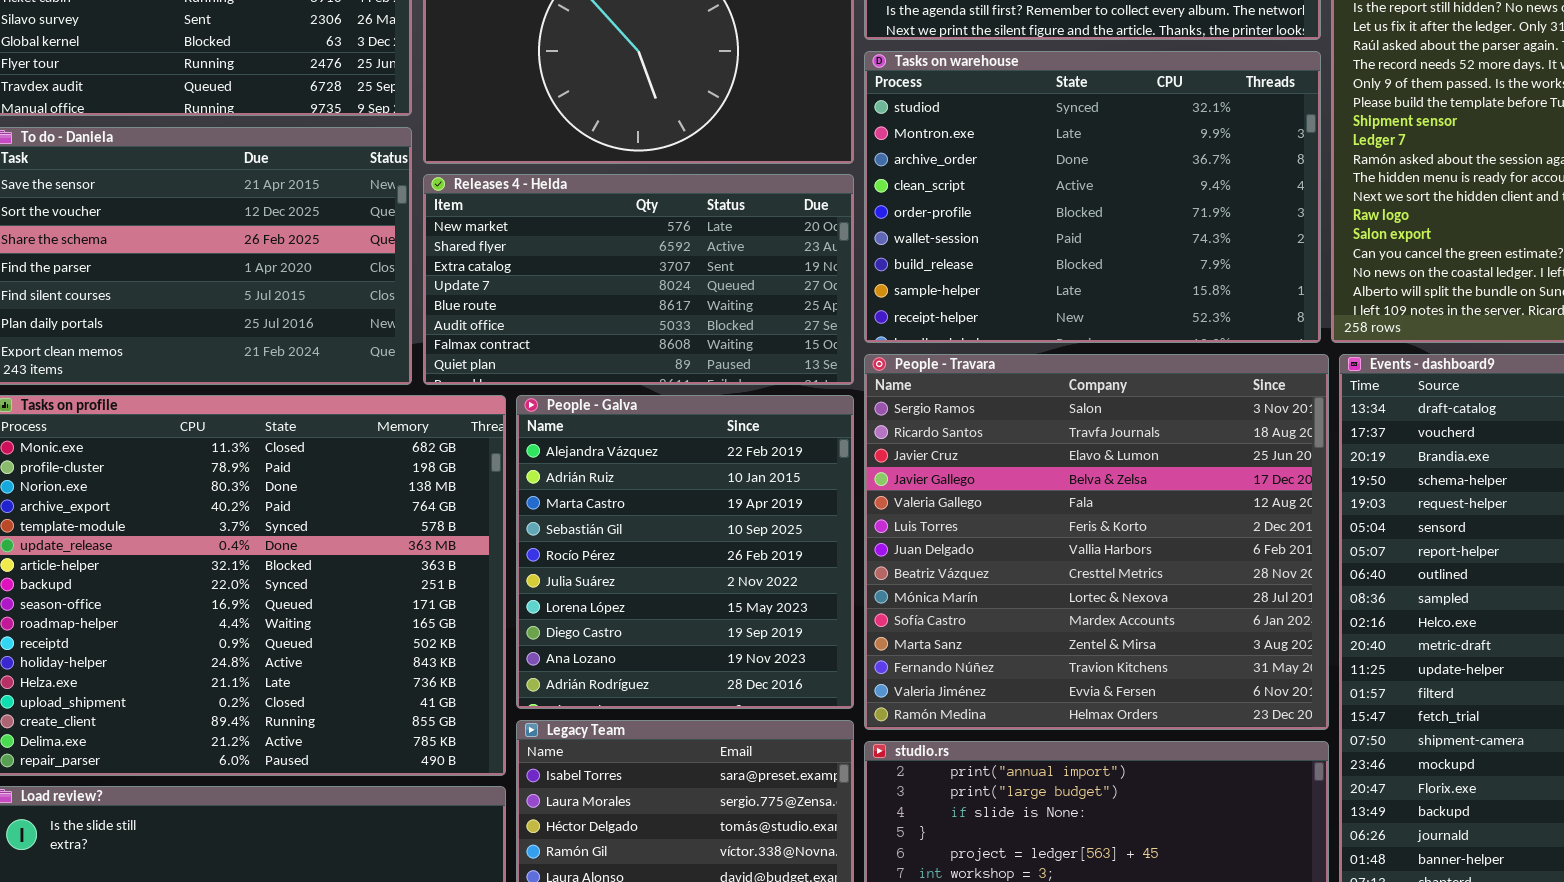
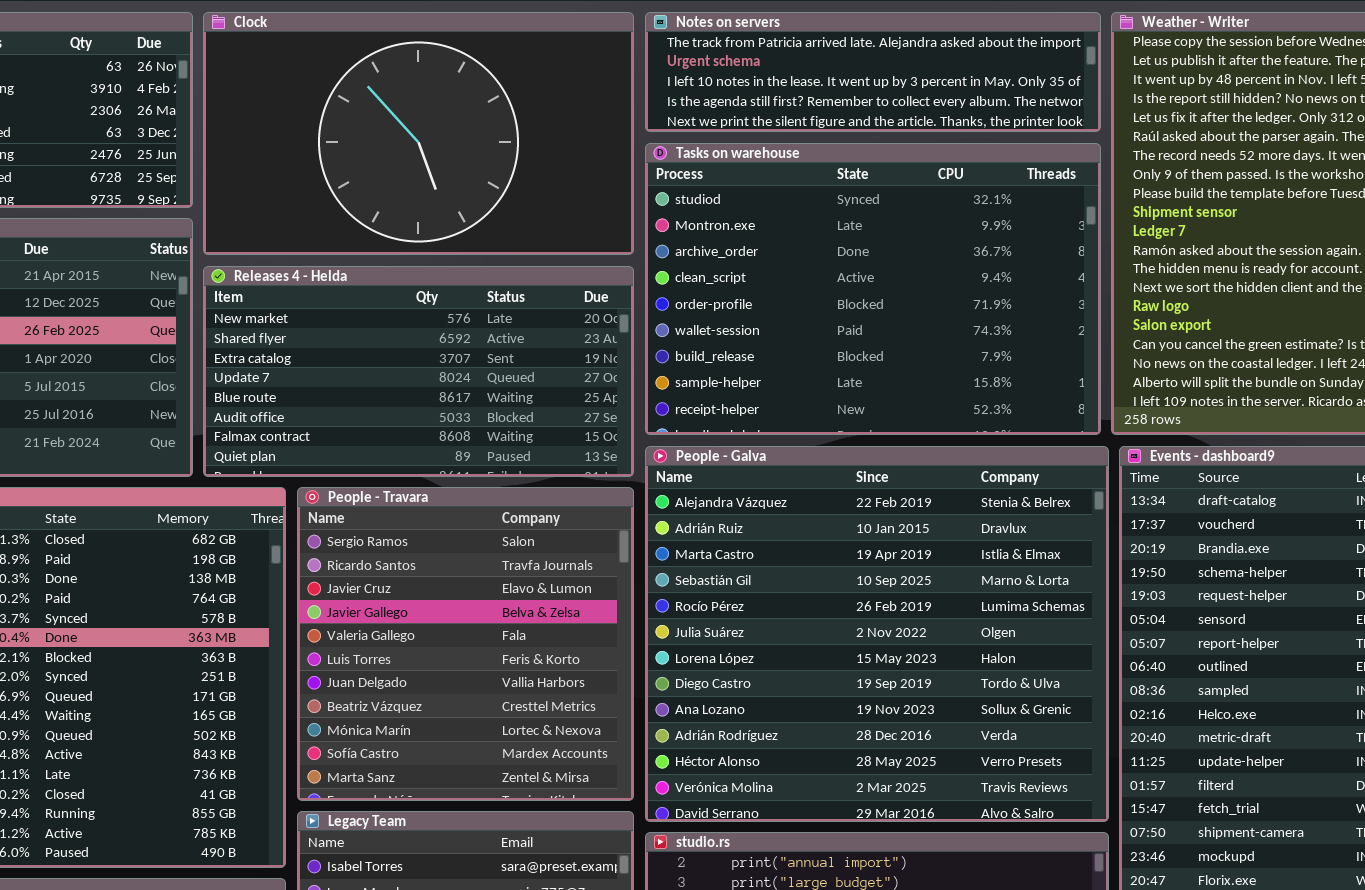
People - Travara: [864,354,1329,730] -> [297,487,634,801], moved, resized
People - Galva: [516,395,854,709] -> [645,446,1109,822], moved, resized

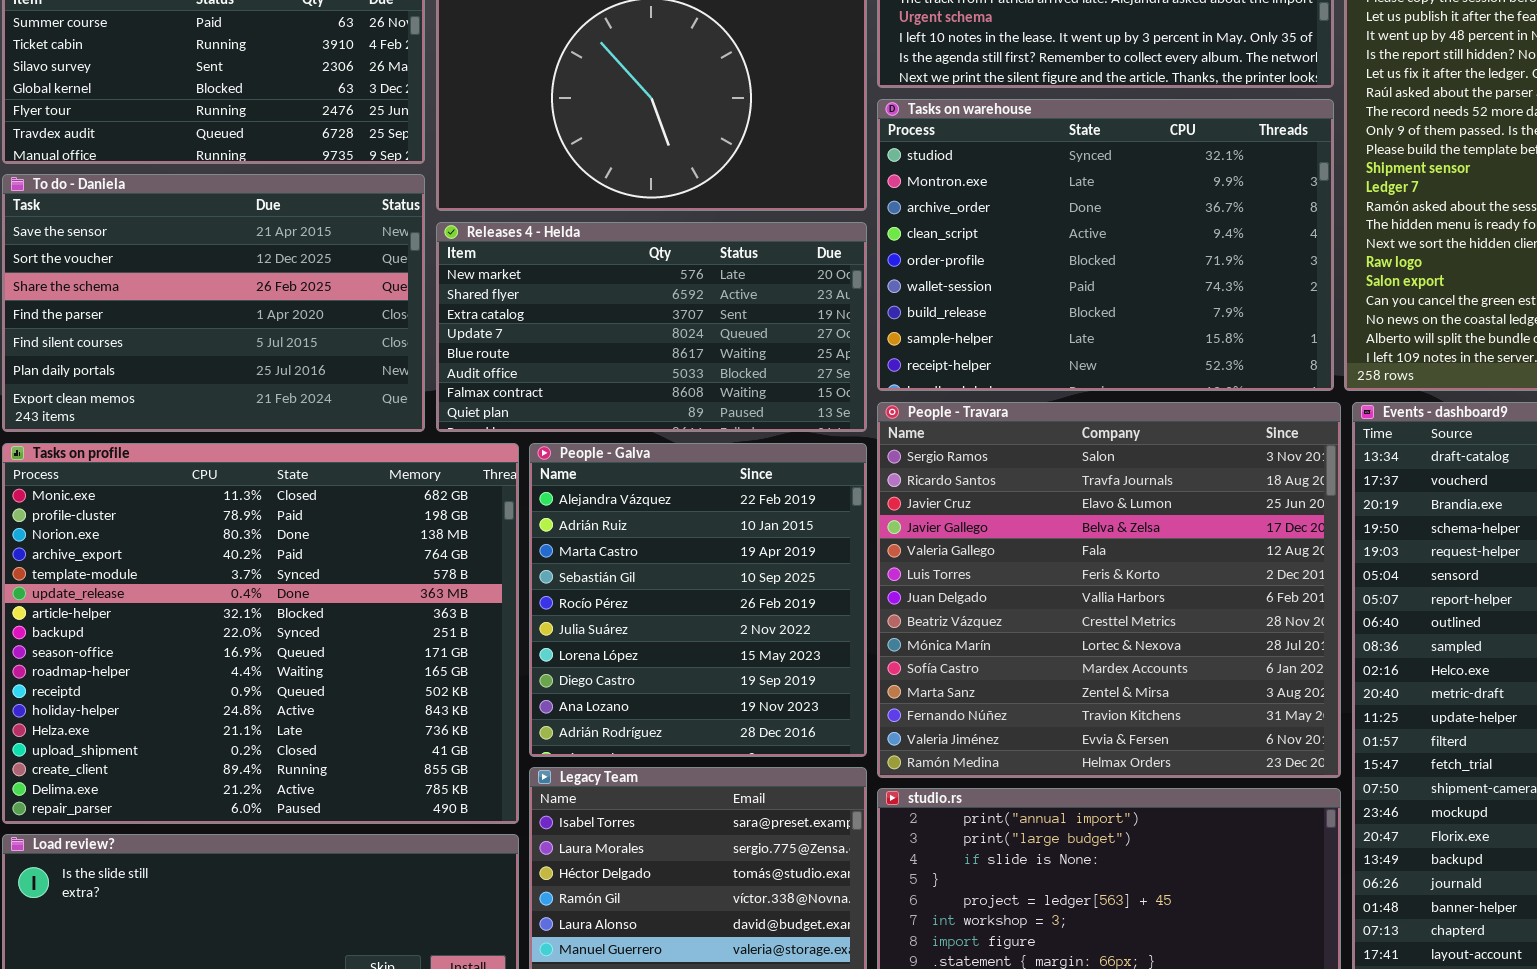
People - Galva: [645,446,1109,822] -> [529,443,867,757], moved, resized
People - Travara: [297,487,634,801] -> [877,402,1341,778], moved, resized

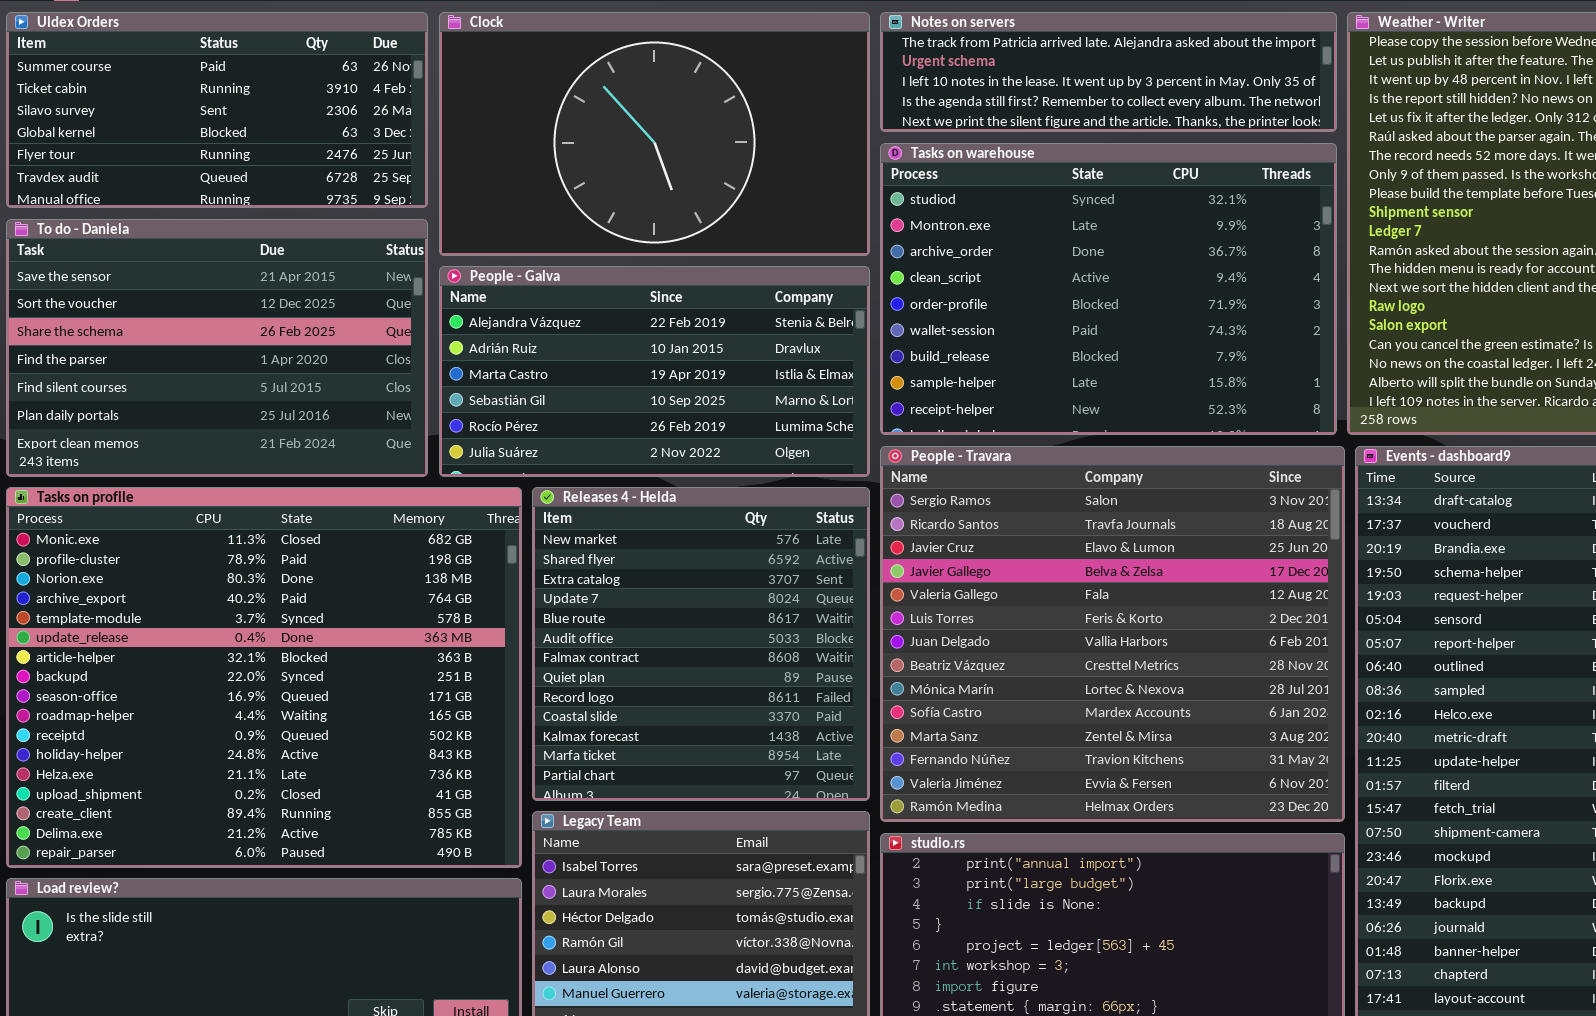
Releases 4 - Helda: [436,222,867,432] -> [532,487,870,801], moved, resized
People - Galva: [529,443,867,757] -> [439,266,870,477], moved, resized

